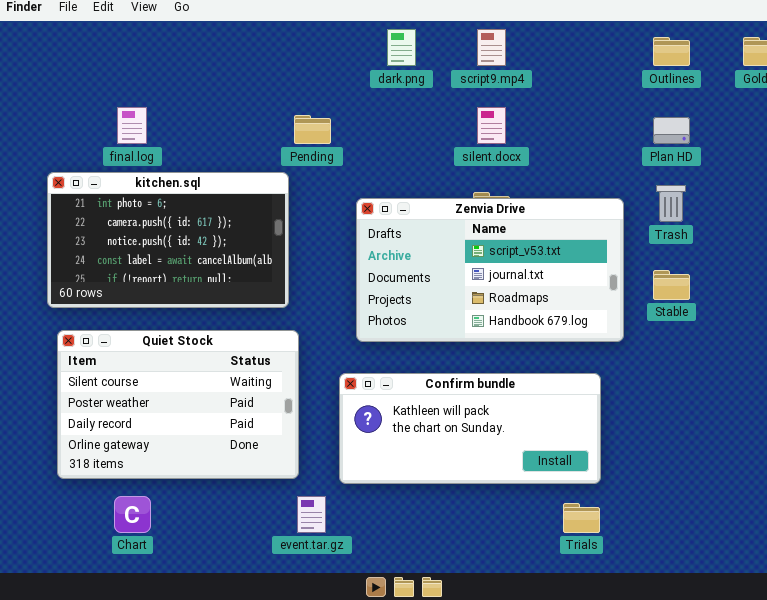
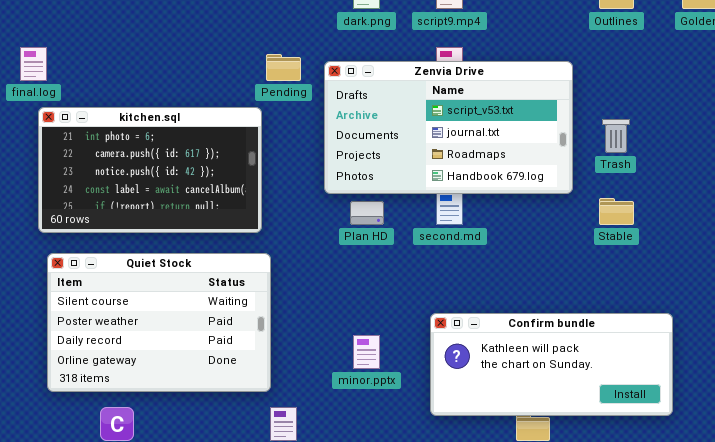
final.log: [117,107,147,144] -> [20,47,47,81], moved
Plan HD: [653,117,690,144] -> [350,201,384,225], moved
Zenvia Drive: [356,198,624,342] -> [324,61,573,194], moved
Confirm bundle: [339,373,601,484] -> [430,313,673,416], moved

